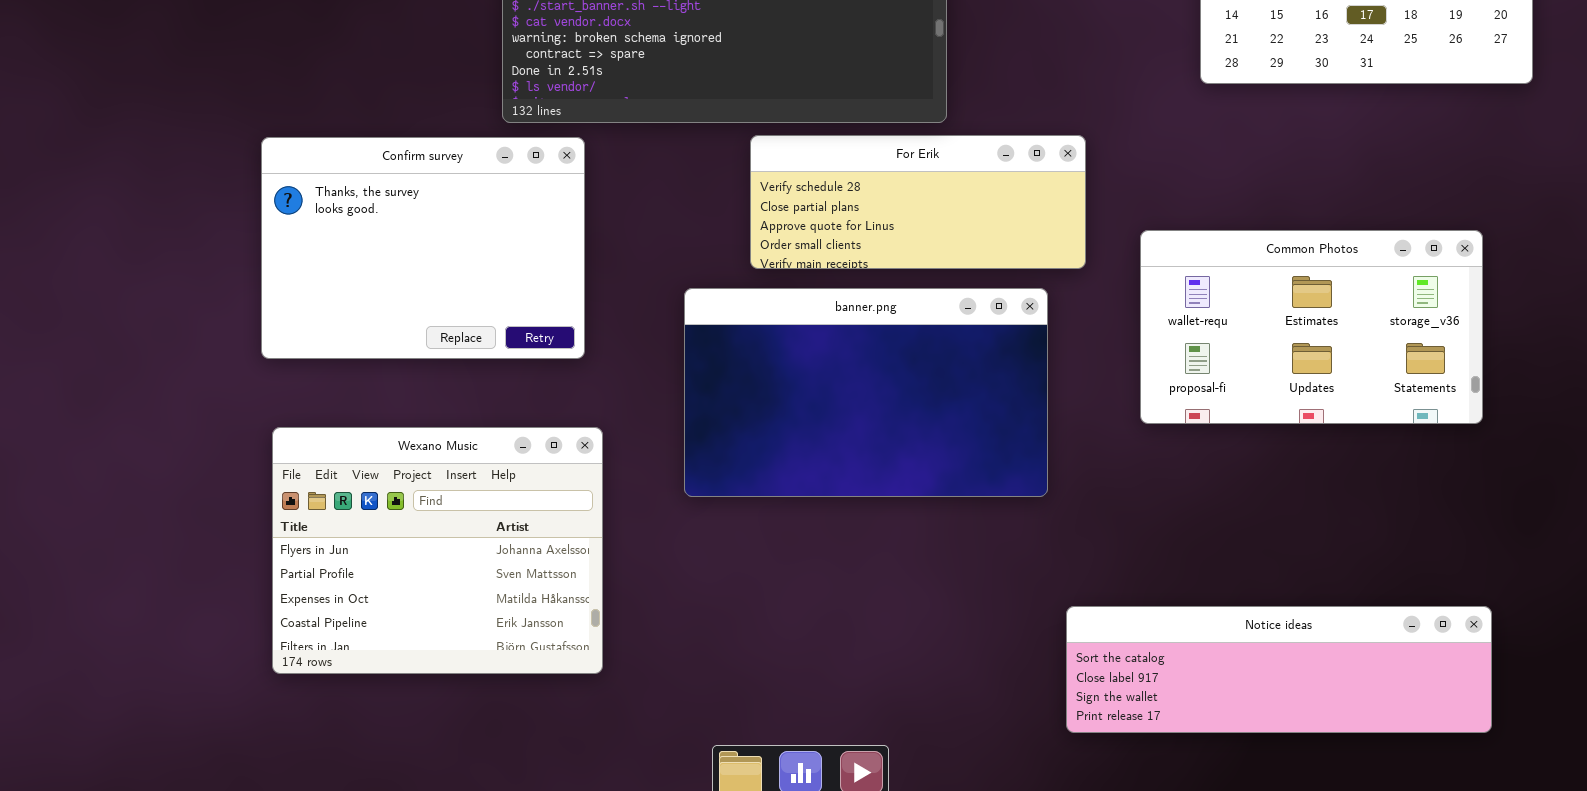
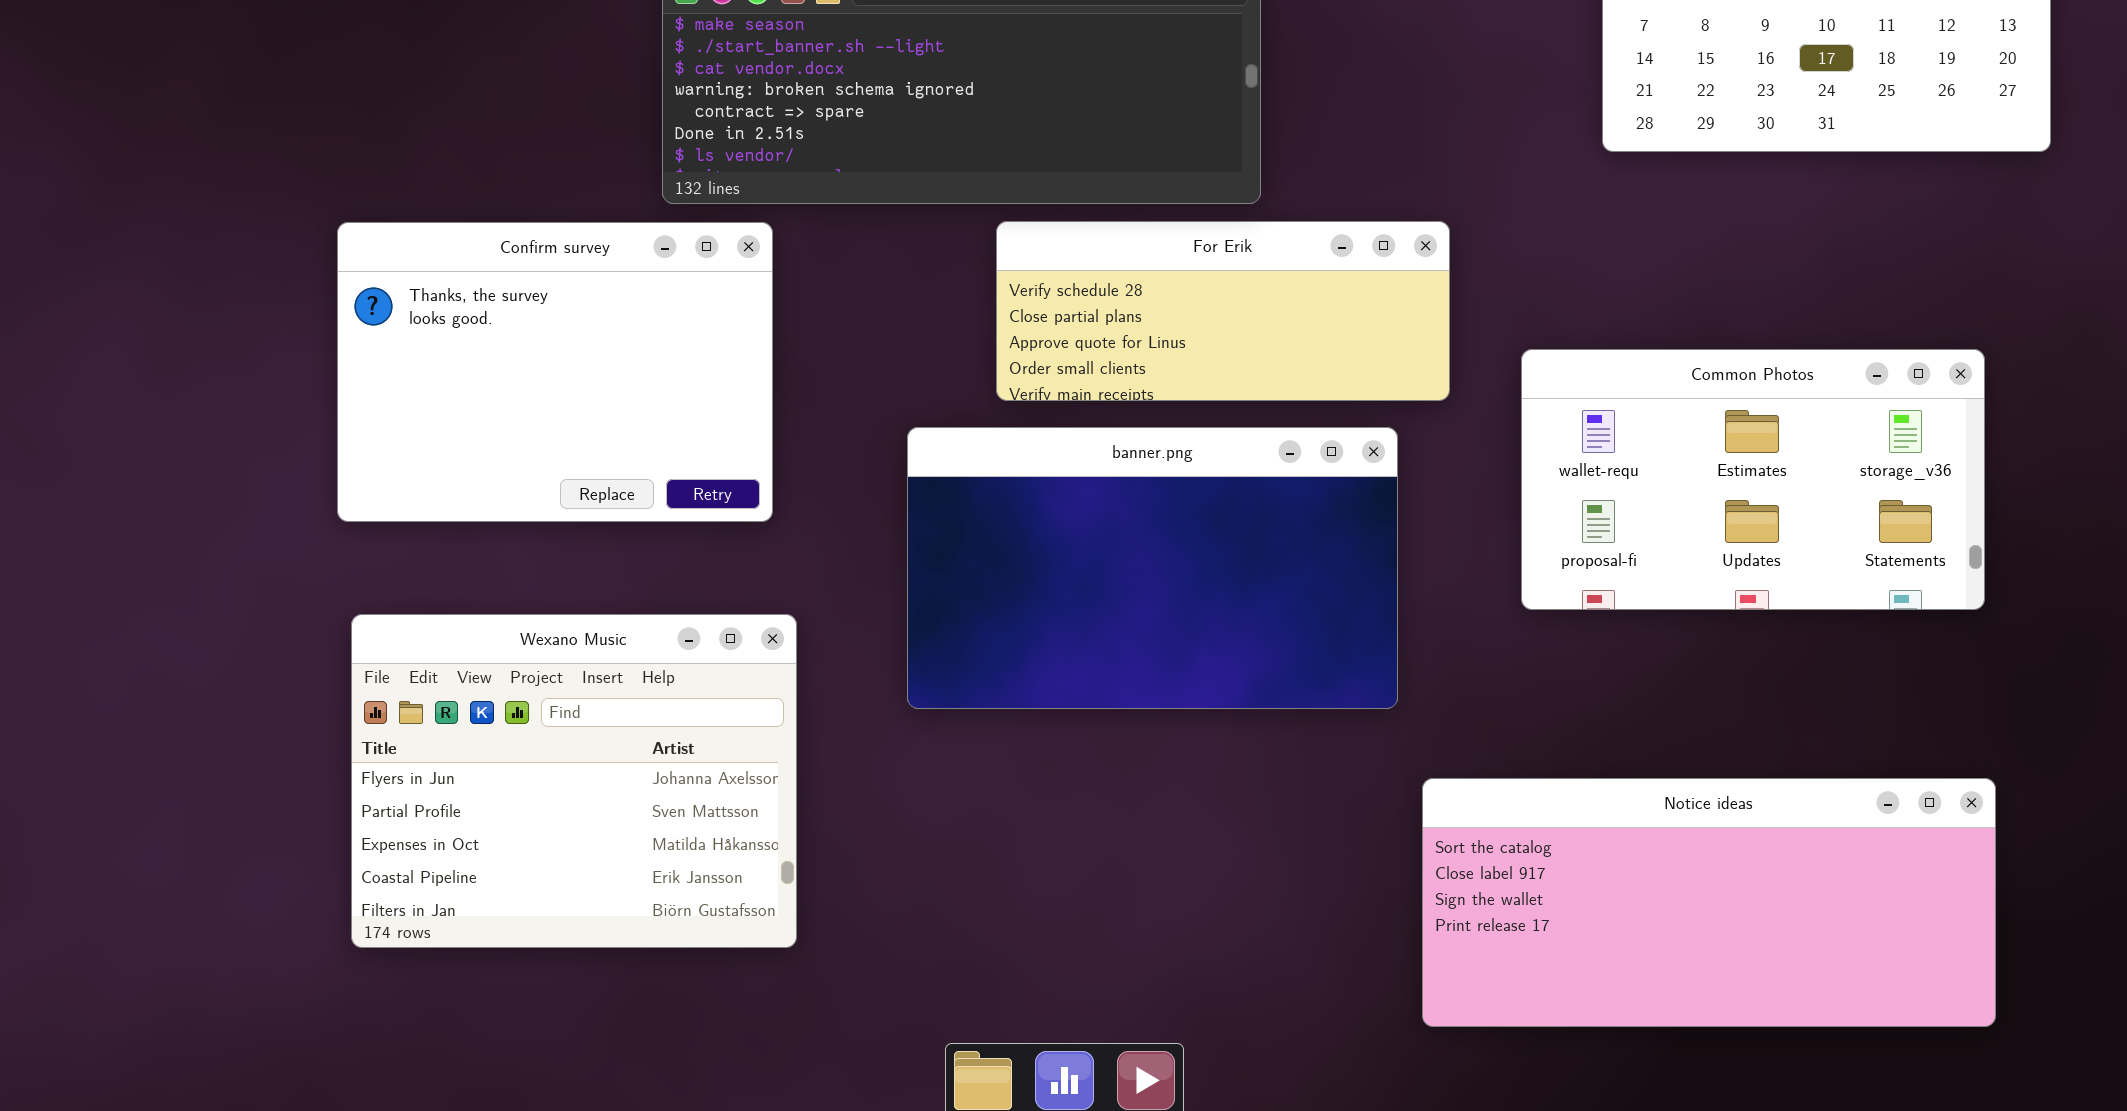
Notice ideas: [1066,606,1492,733] -> [1422,778,1996,1027], resized

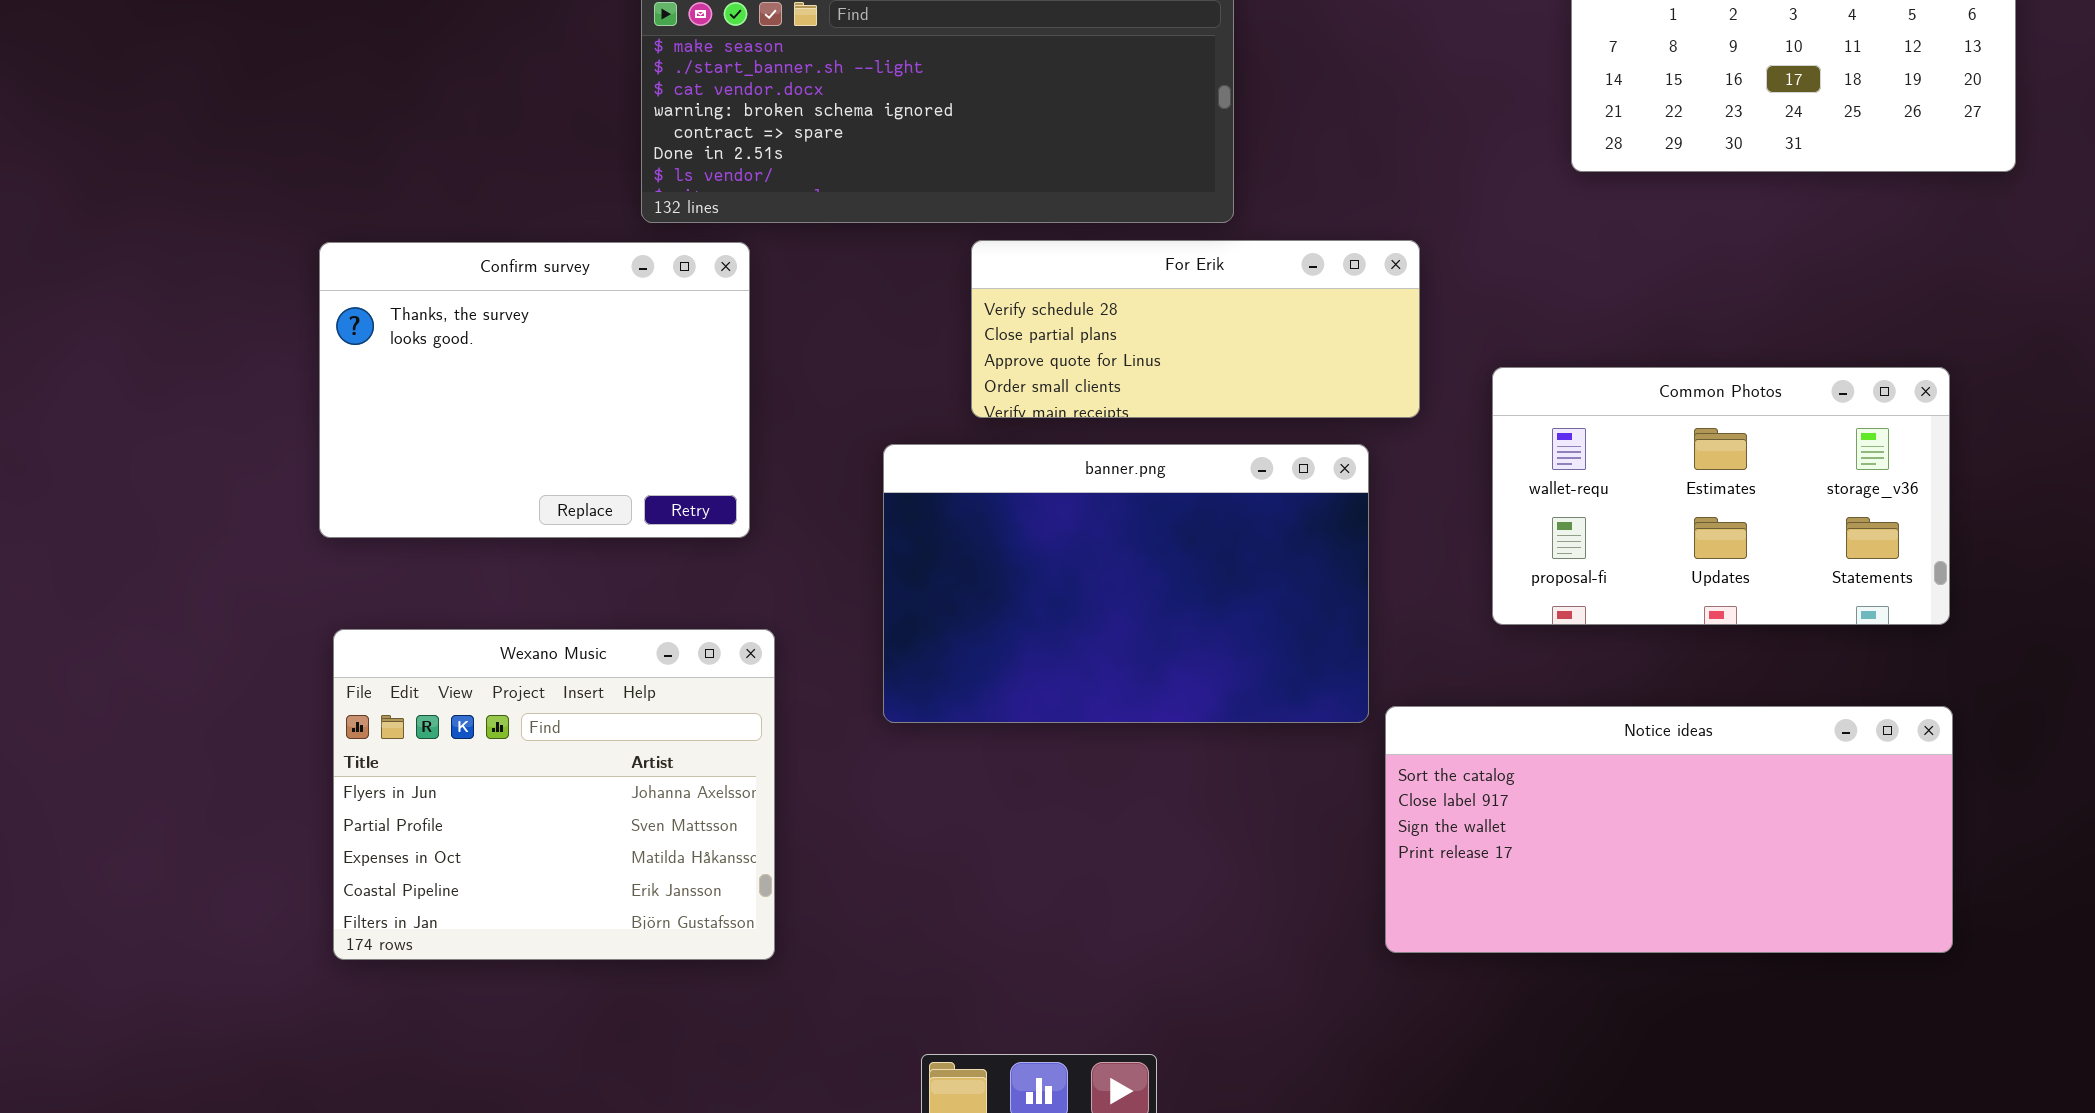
Notice ideas: [1422,778,1996,1027] -> [1385,706,1953,953], moved

